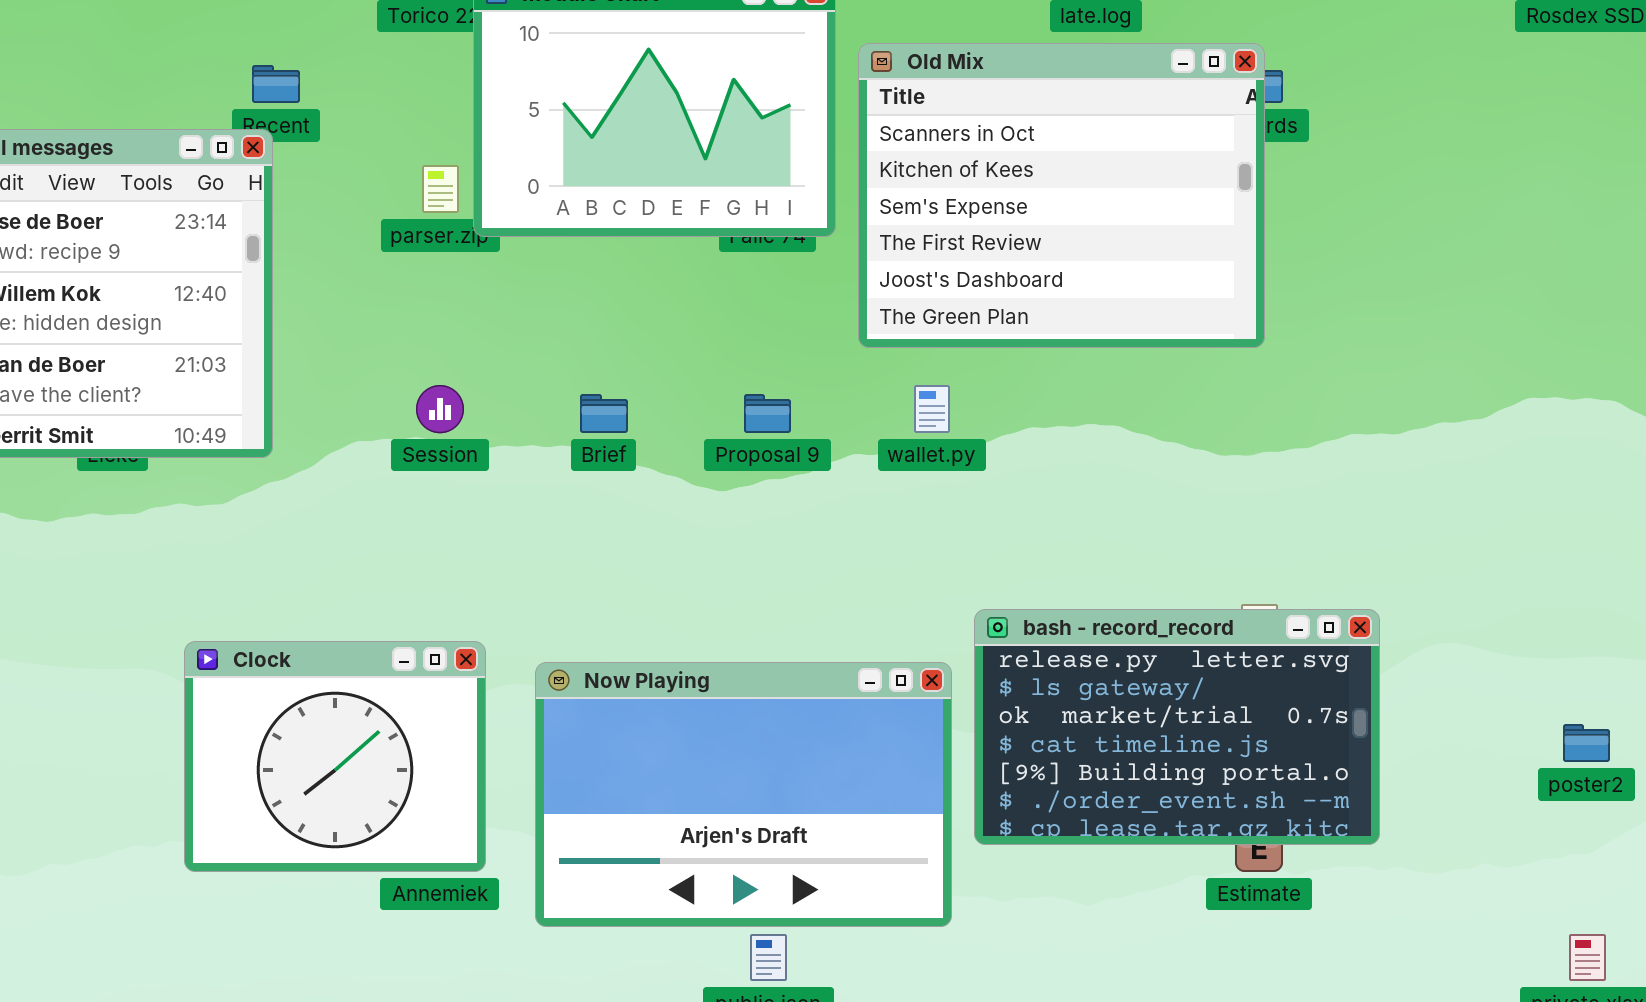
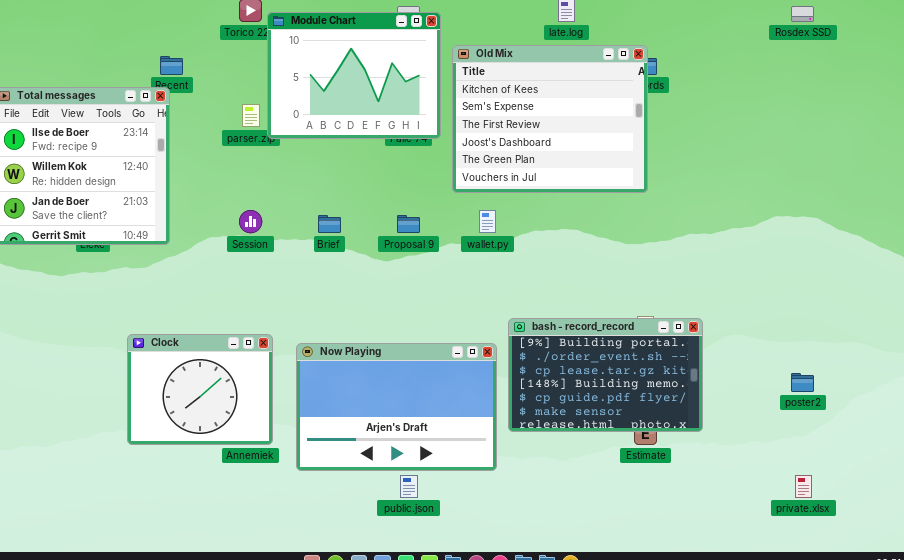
Old Mix: [858,43,1265,348] -> [452,45,648,193], scrolled down 1 row
bash - record_record: [974,609,1380,845] -> [508,318,703,432], scrolled down 4 rows

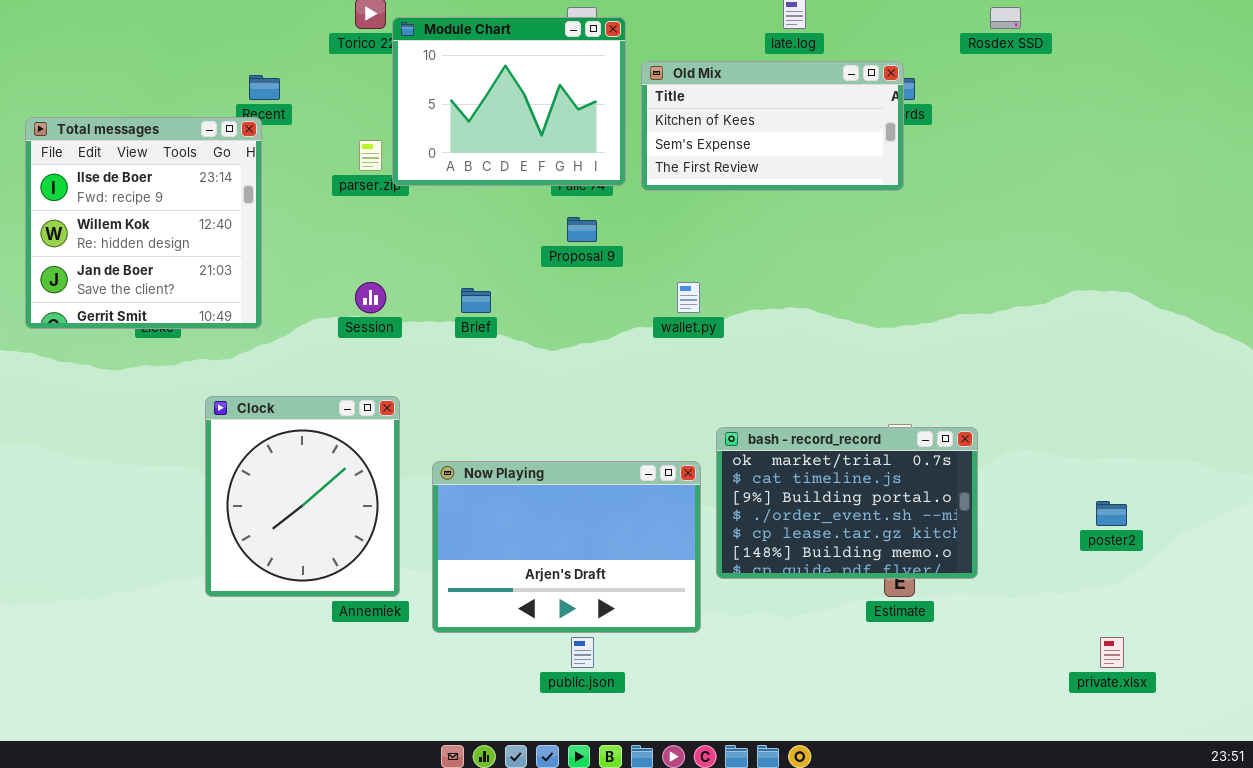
Rosdex SSD: [791,6,814,22] -> [990,7,1021,29], moved
Old Mix: [452,45,648,193] -> [641,61,904,191], resized
Proposal 9: [397,215,420,233] -> [567,217,597,242], moved
bash - record_record: [508,318,703,432] -> [716,427,978,579], scrolled up 2 rows
Clock: [127,334,273,445] -> [205,396,400,597], resized

